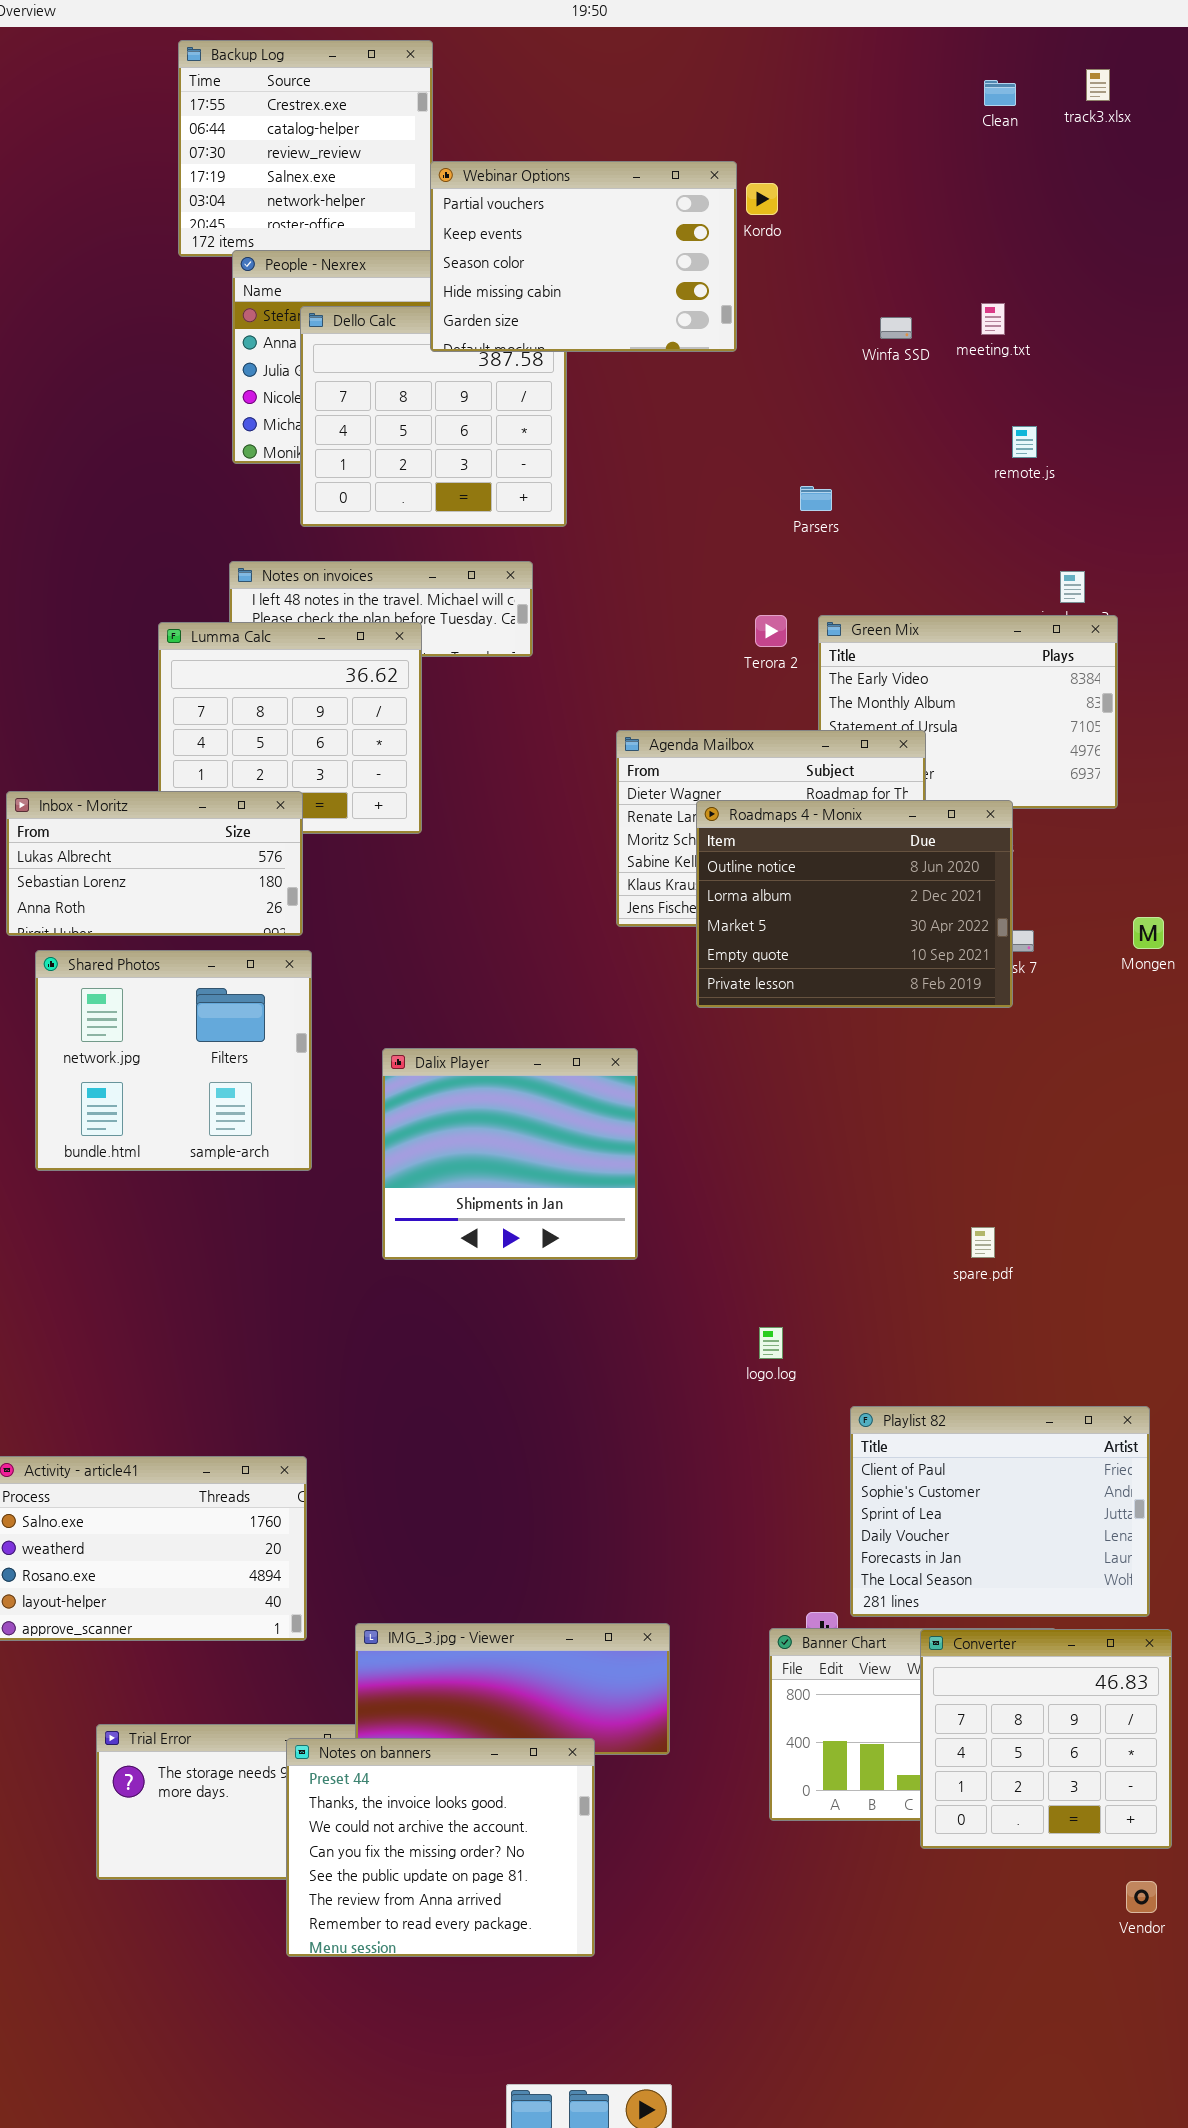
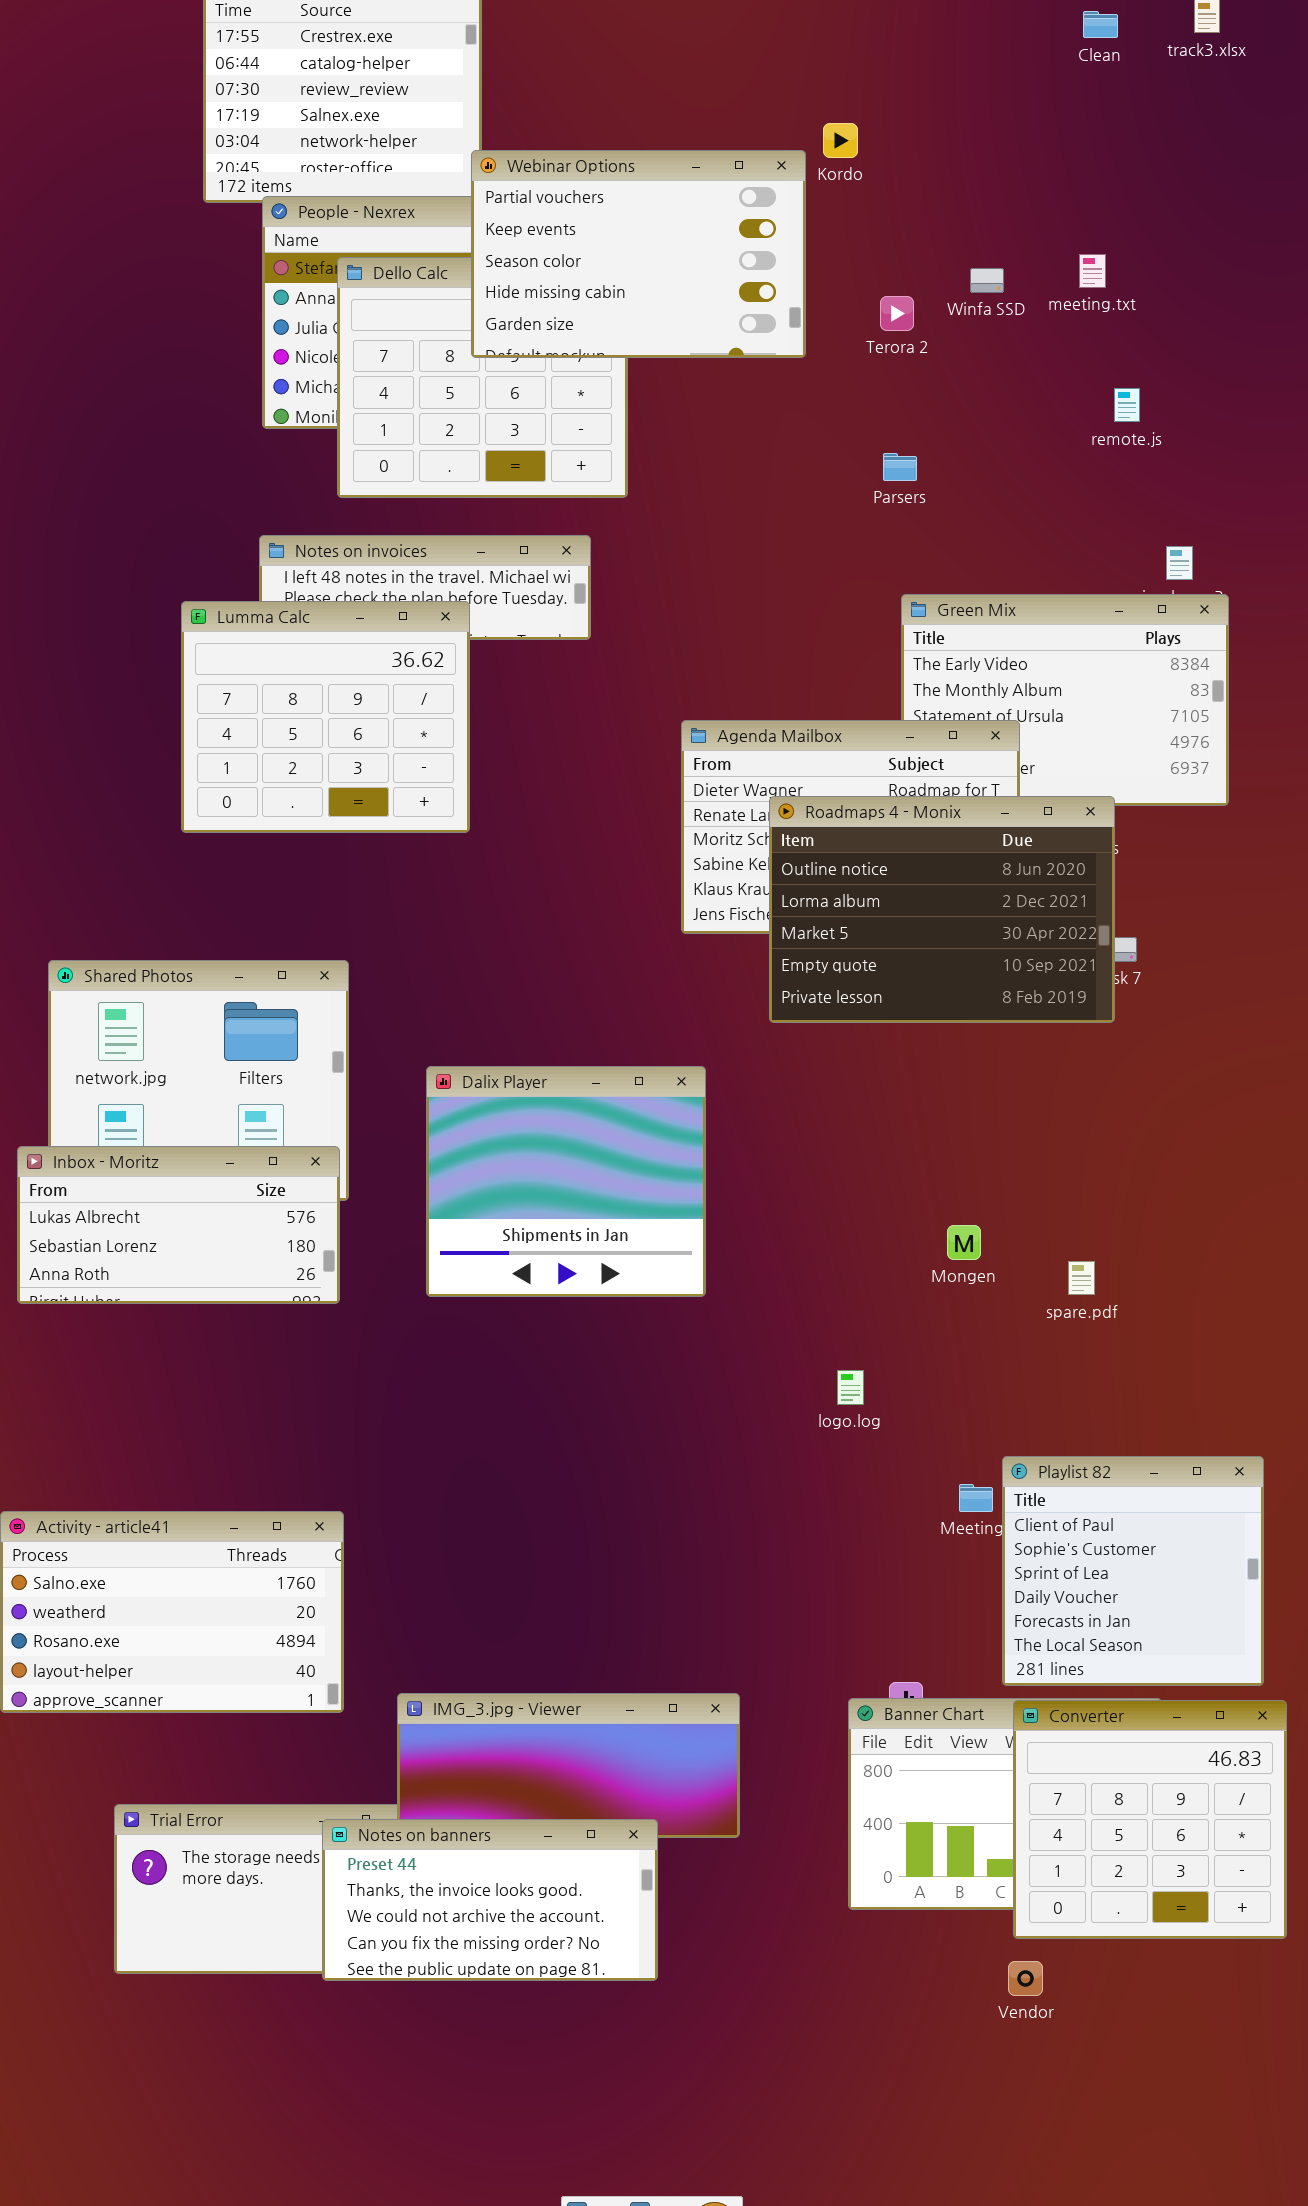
Webinar Options: [430,161,737,352] -> [471,150,806,358], moved
Terora 2: [755,615,787,647] -> [880,296,914,331], moved
Inbox - Moritz: [6,791,303,936] -> [17,1146,340,1304], moved
Mongen: [1133,917,1164,949] -> [947,1225,981,1260], moved
Playlist 82: [850,1406,1150,1617] -> [1002,1456,1264,1686], resized
Notes on banners: [286,1738,595,1957] -> [322,1819,658,1981], resized
Vendor: [1126,1881,1157,1913] -> [1008,1961,1043,1996], moved

